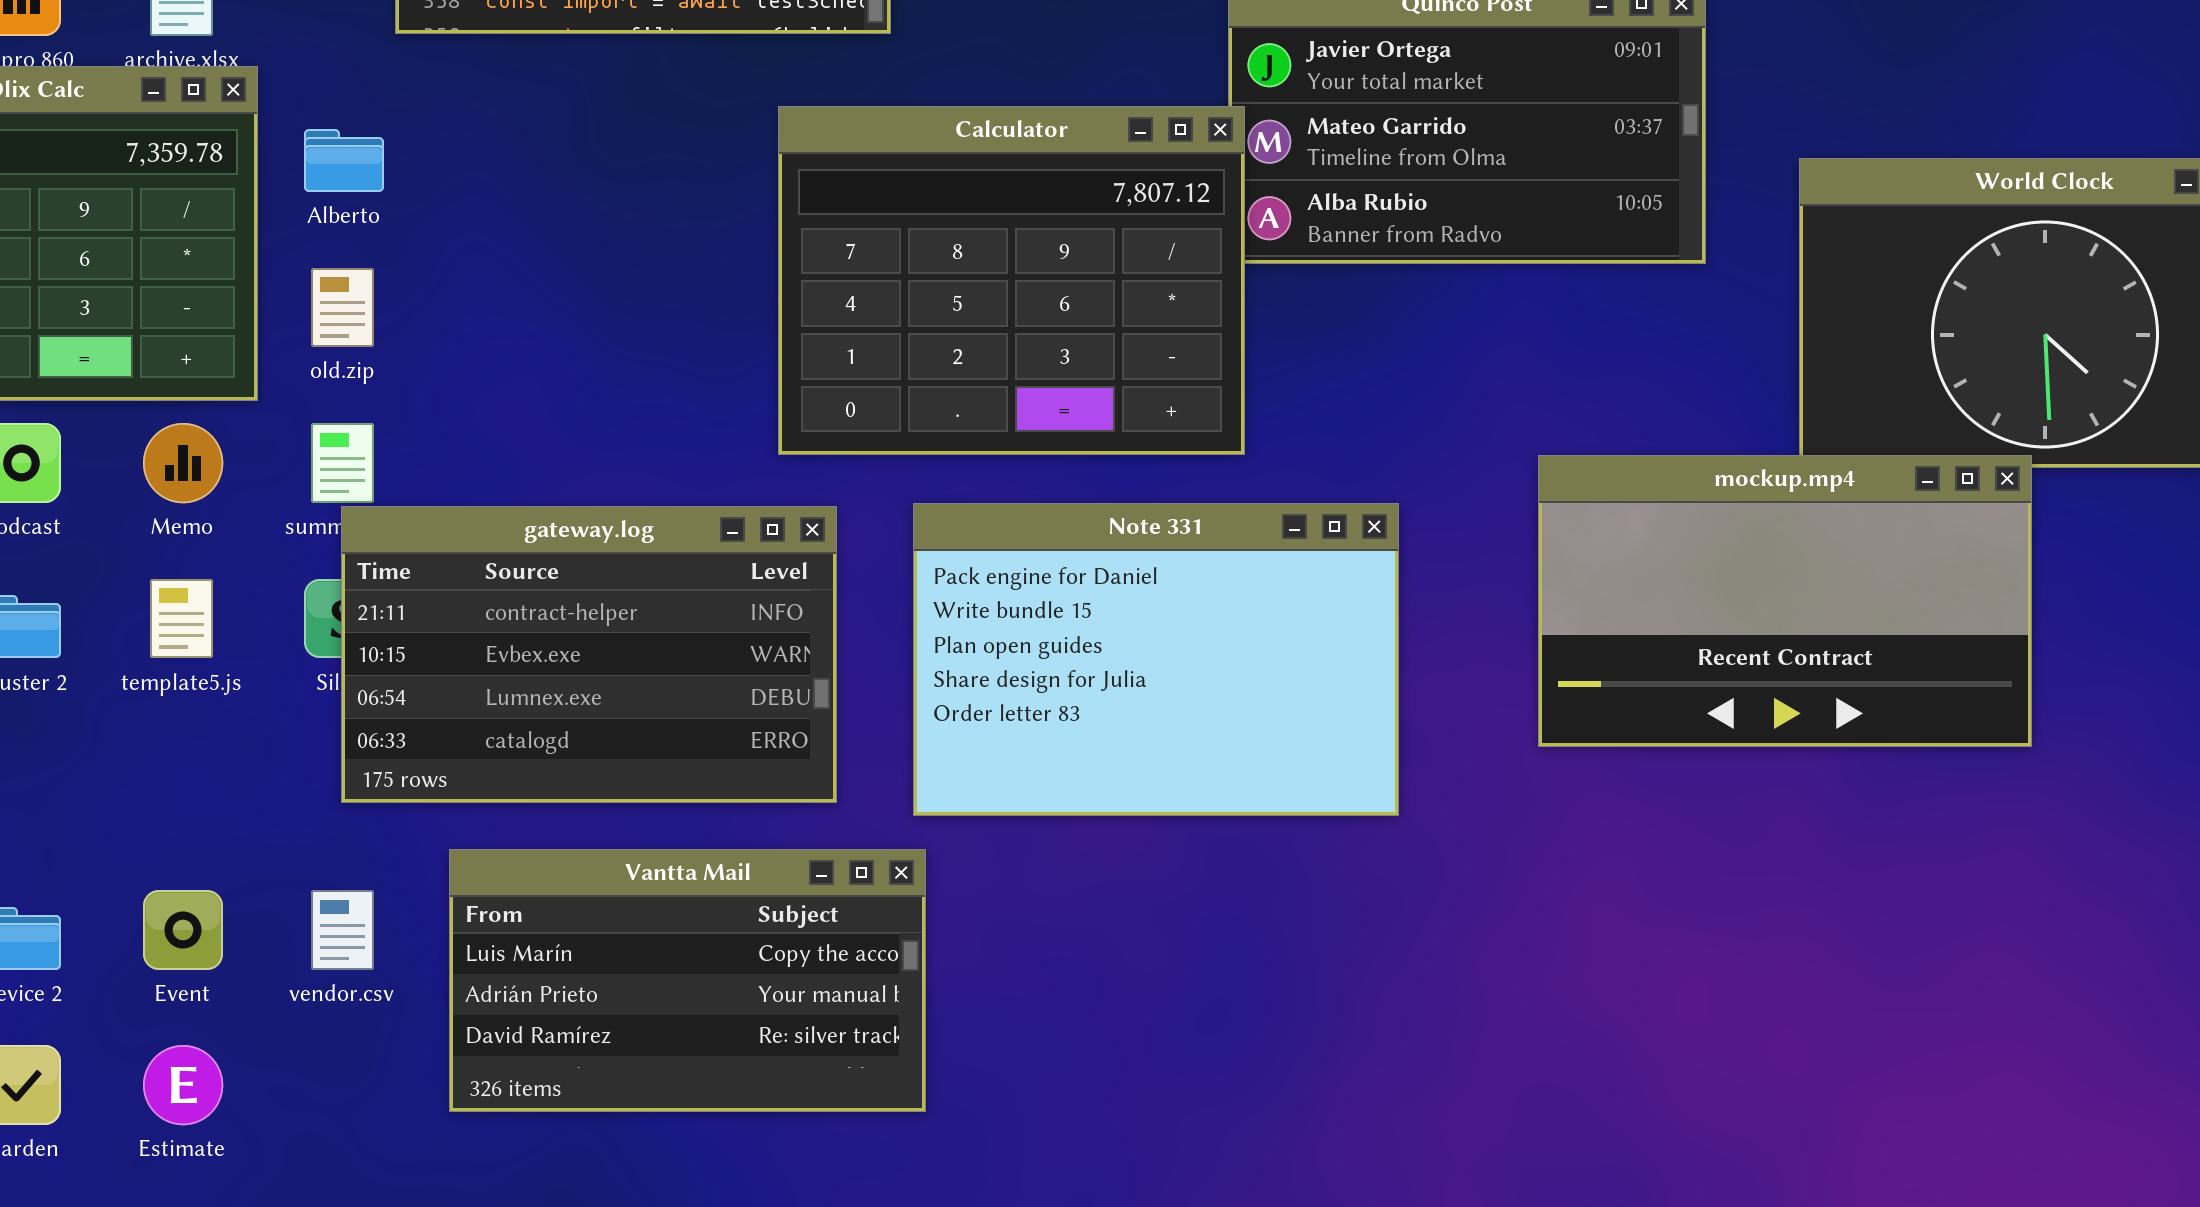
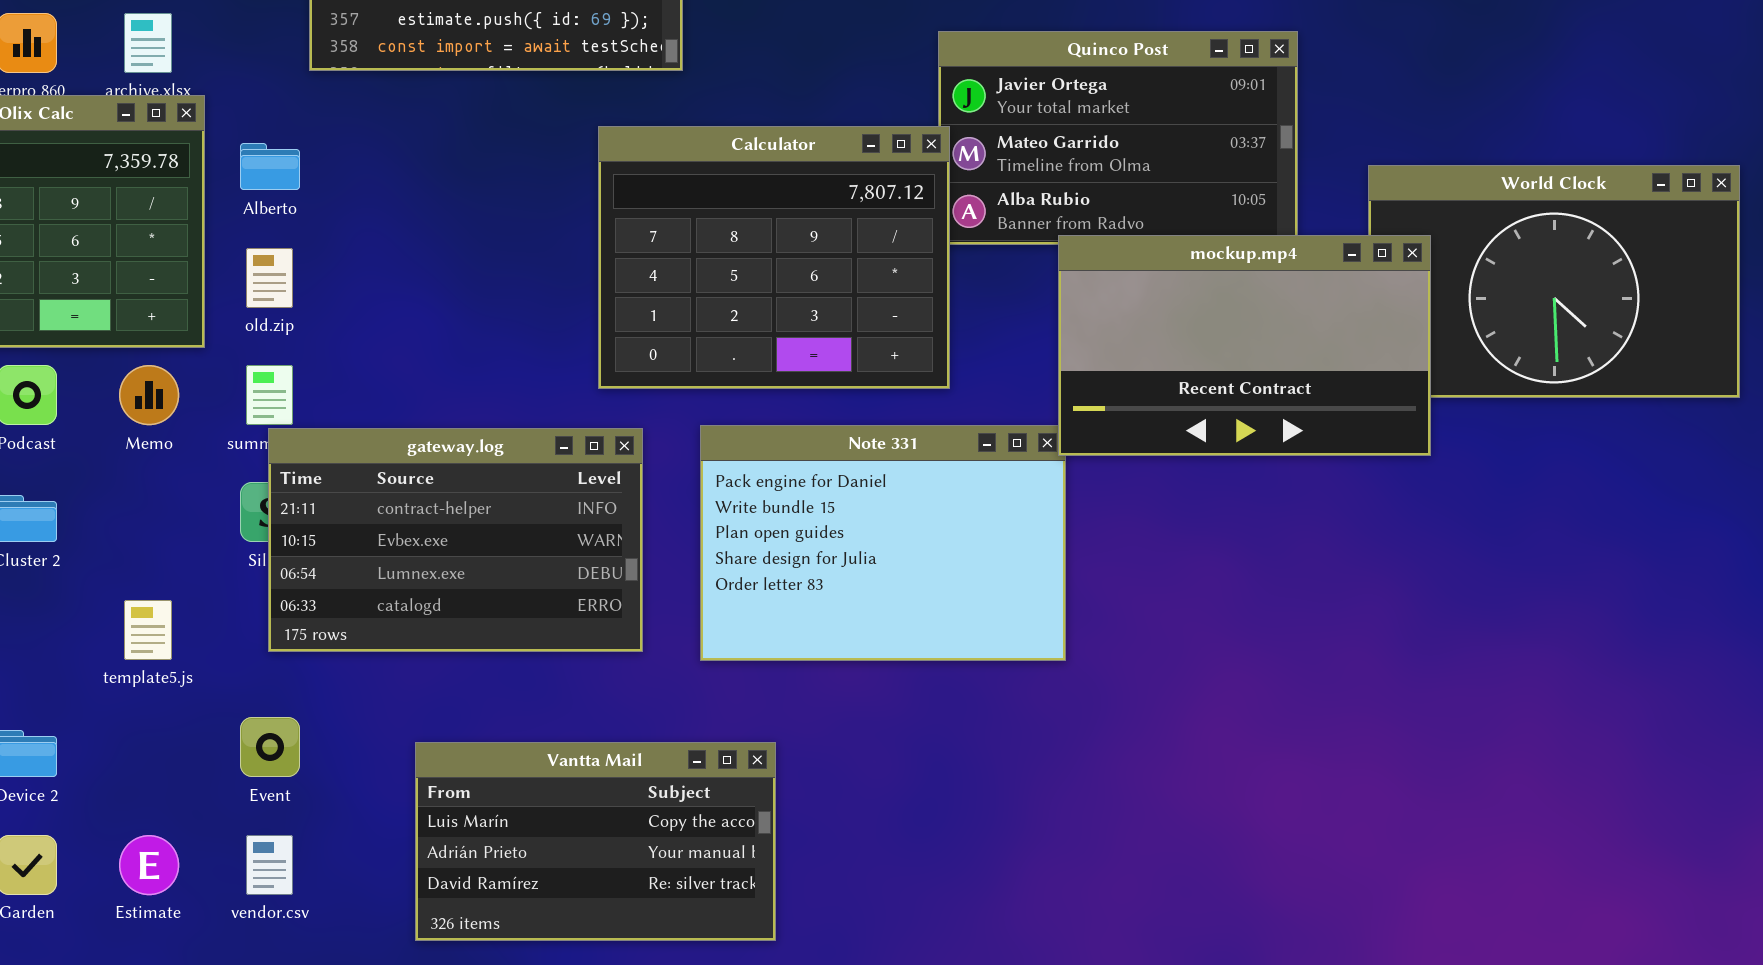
mockup.mp4: [1538,455,2032,747] -> [1058,235,1431,456], moved
template5.js: [150,579,213,658] -> [124,600,172,660], moved
Vantta Mail: [449,849,926,1112] -> [415,742,776,941], moved
Event: [143,890,223,970] -> [240,717,300,777], moved
vendor.csv: [311,890,374,970] -> [246,835,293,895], moved

